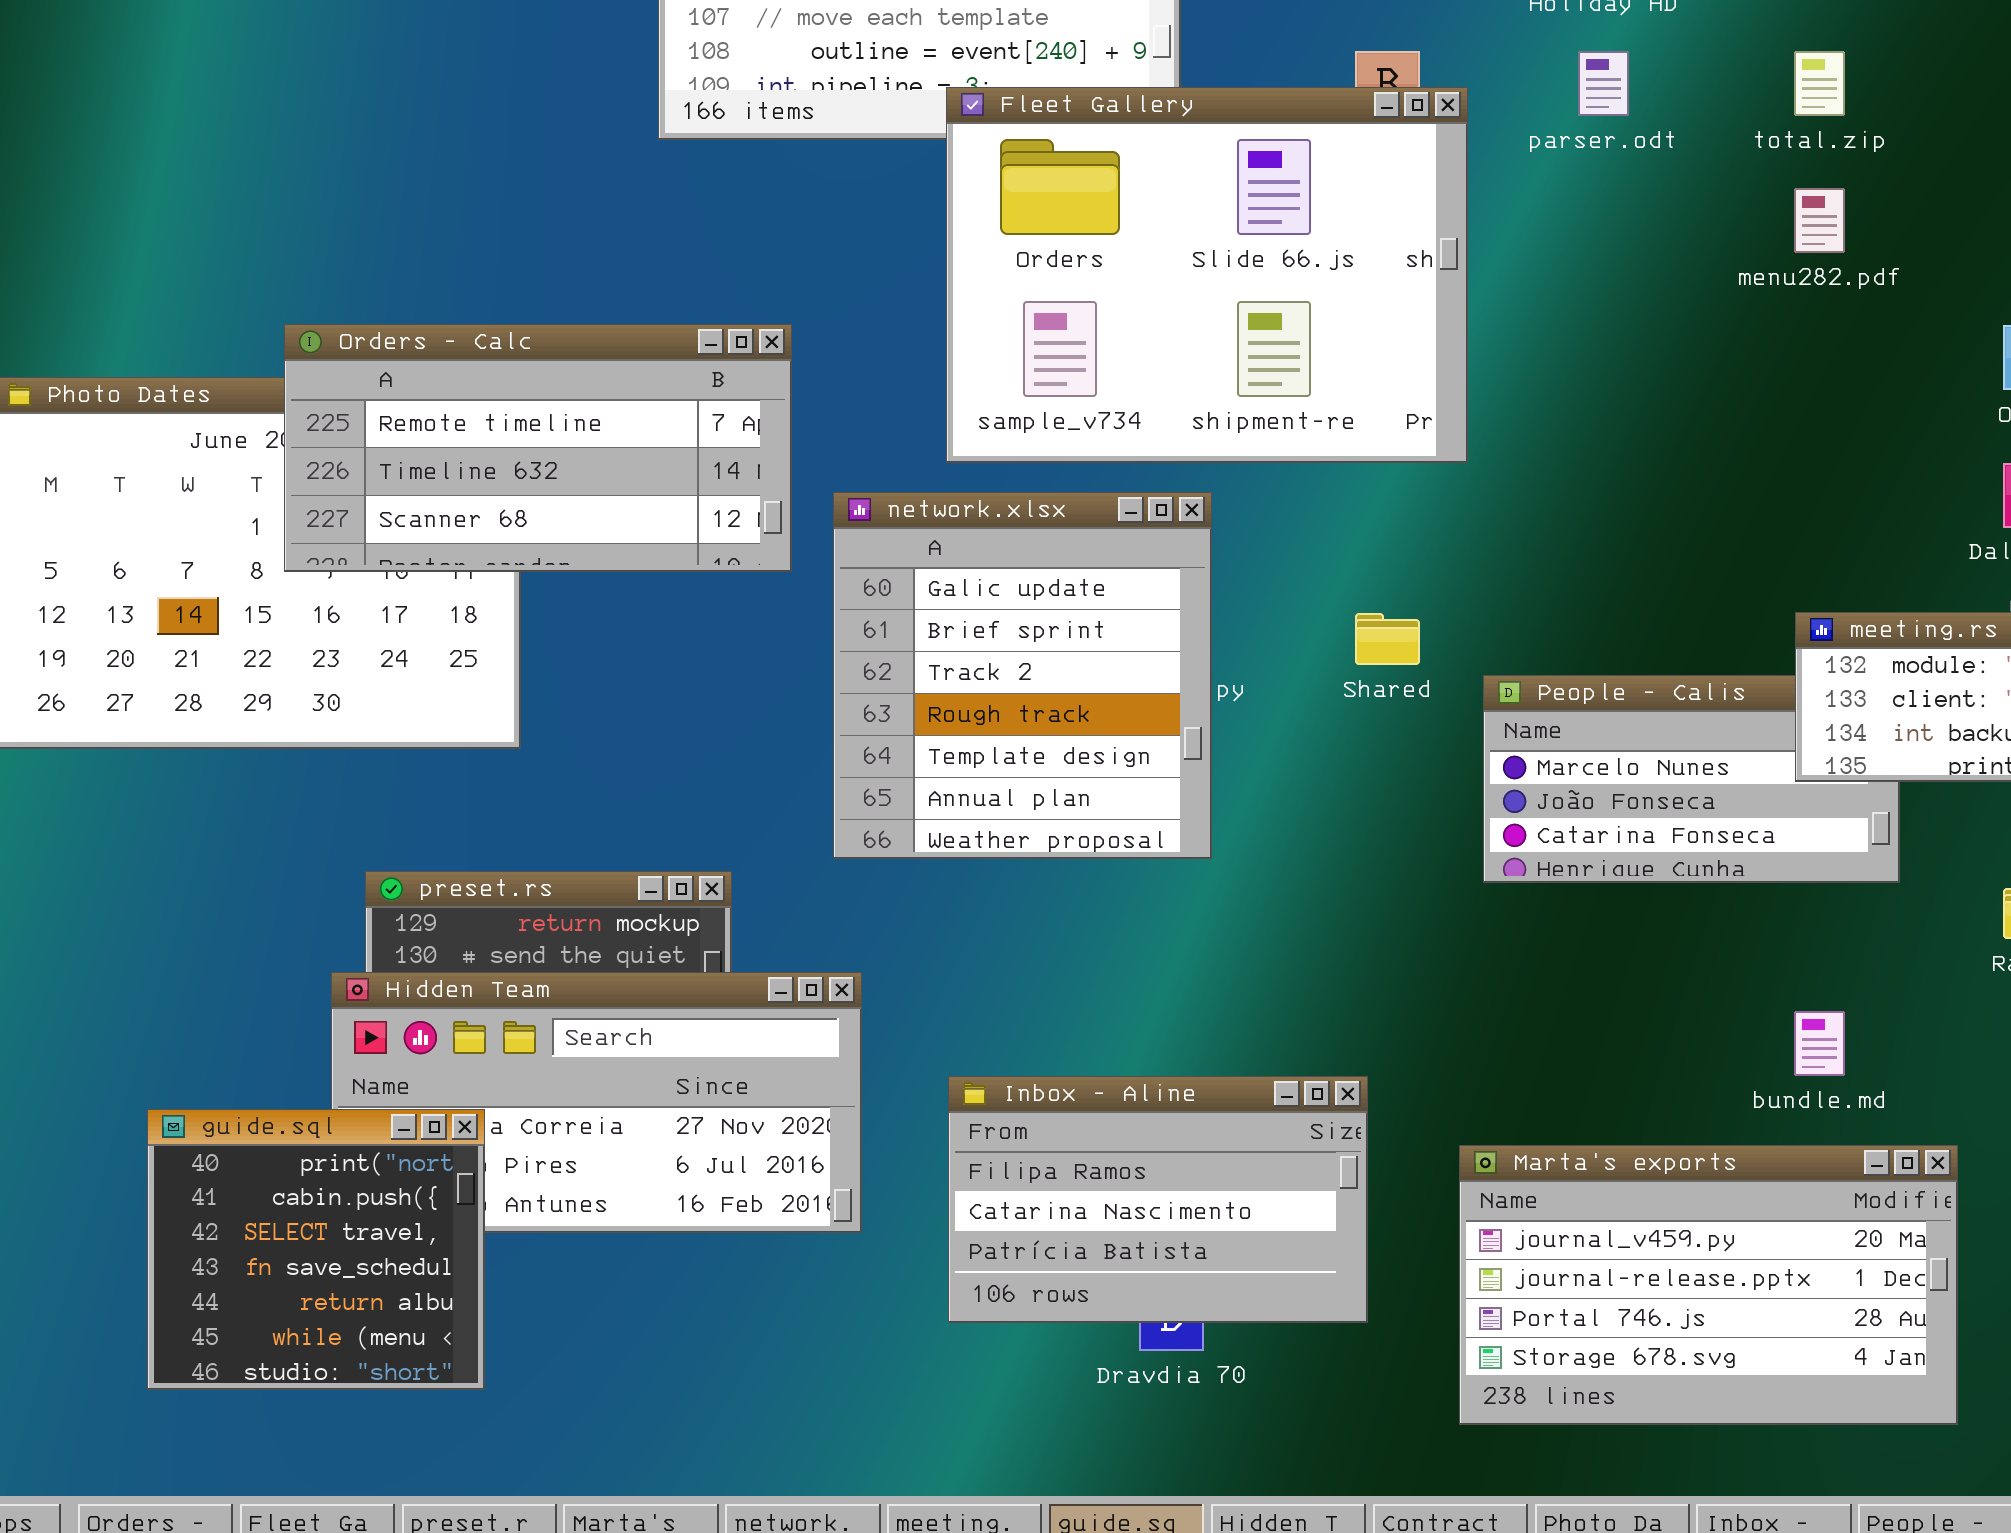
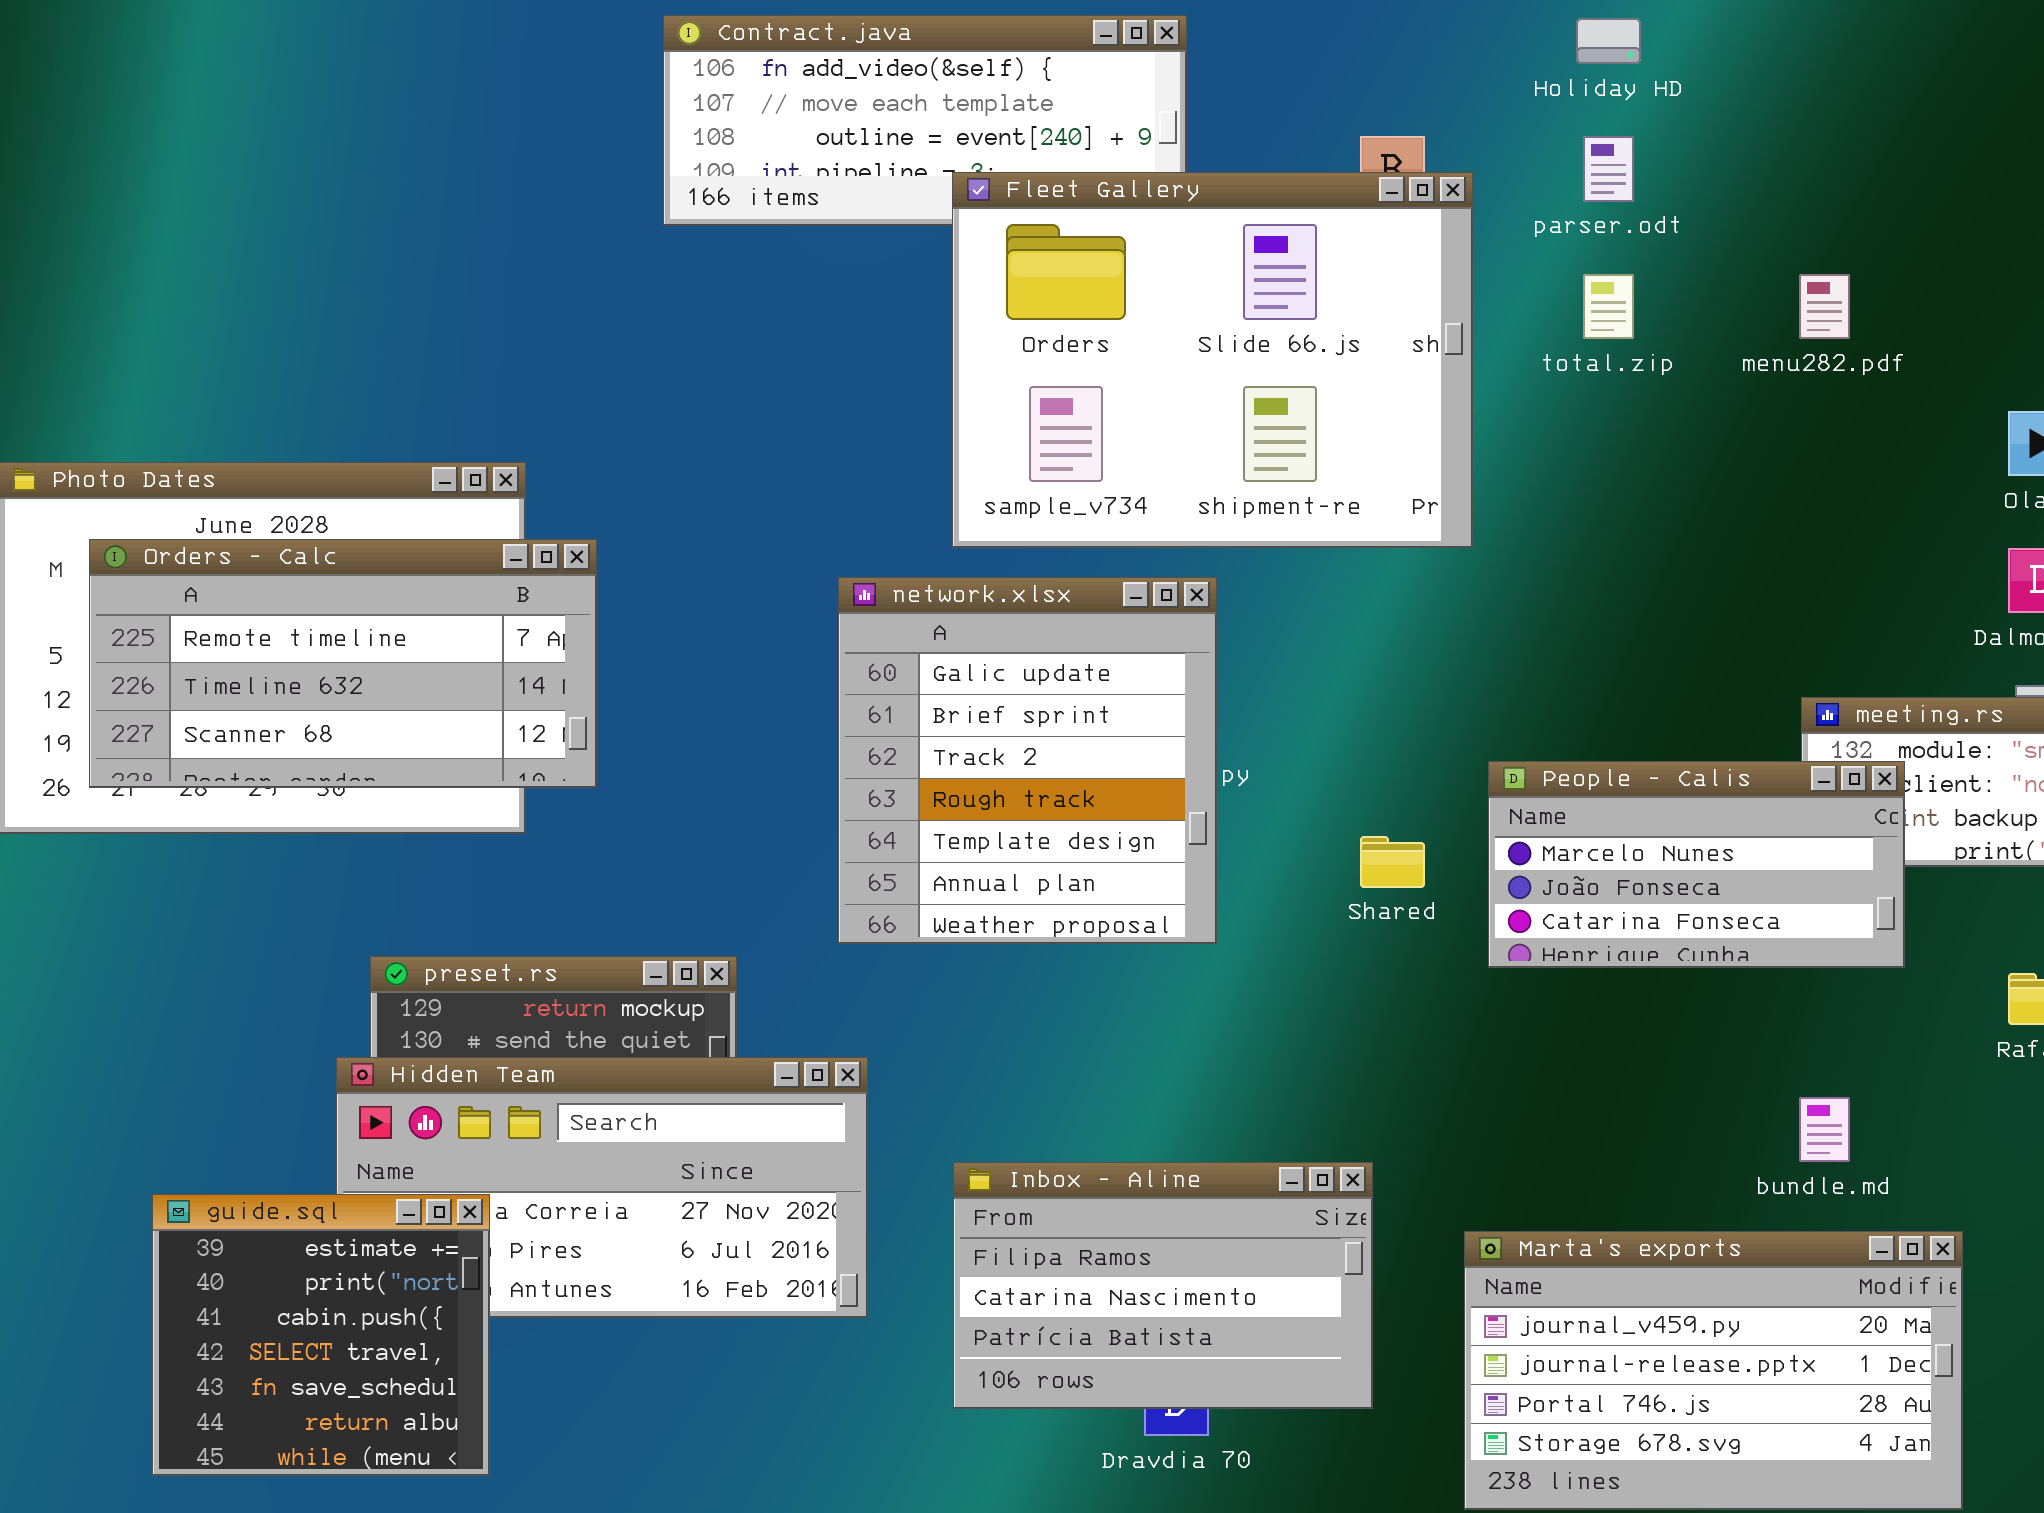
total.zip: [1794,51,1845,116] -> [1583,274,1634,339], moved
Orders - Calc: [284,324,792,572] -> [89,539,597,788], moved
Shared: [1355,613,1420,665] -> [1360,836,1425,888], moved
People - Calis: [1483,675,1900,883] -> [1488,761,1905,968], raised
guide.sql: [147,1109,485,1390] -> [152,1194,490,1476], scrolled up 1 row

